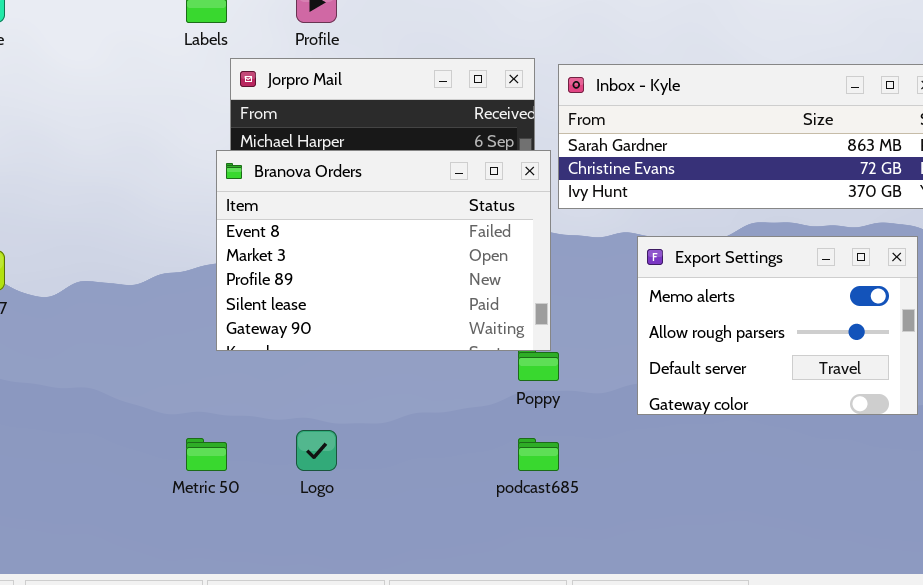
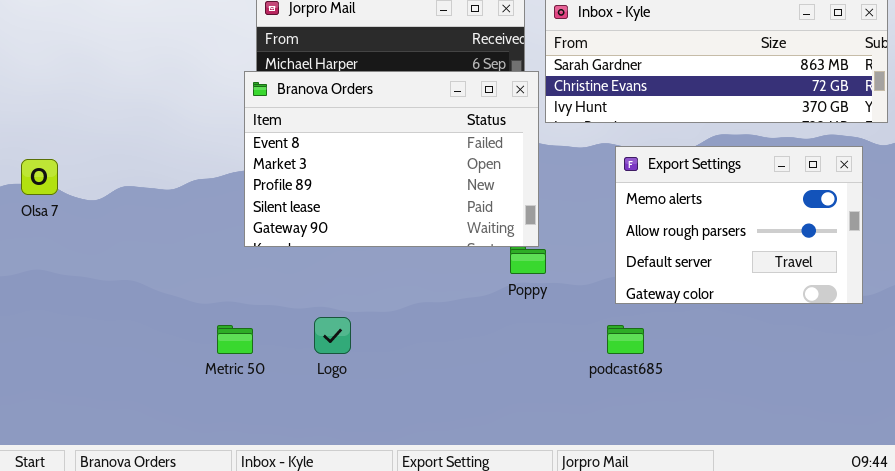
podcast685: [518,438,559,471] -> [607,325,644,354], moved

